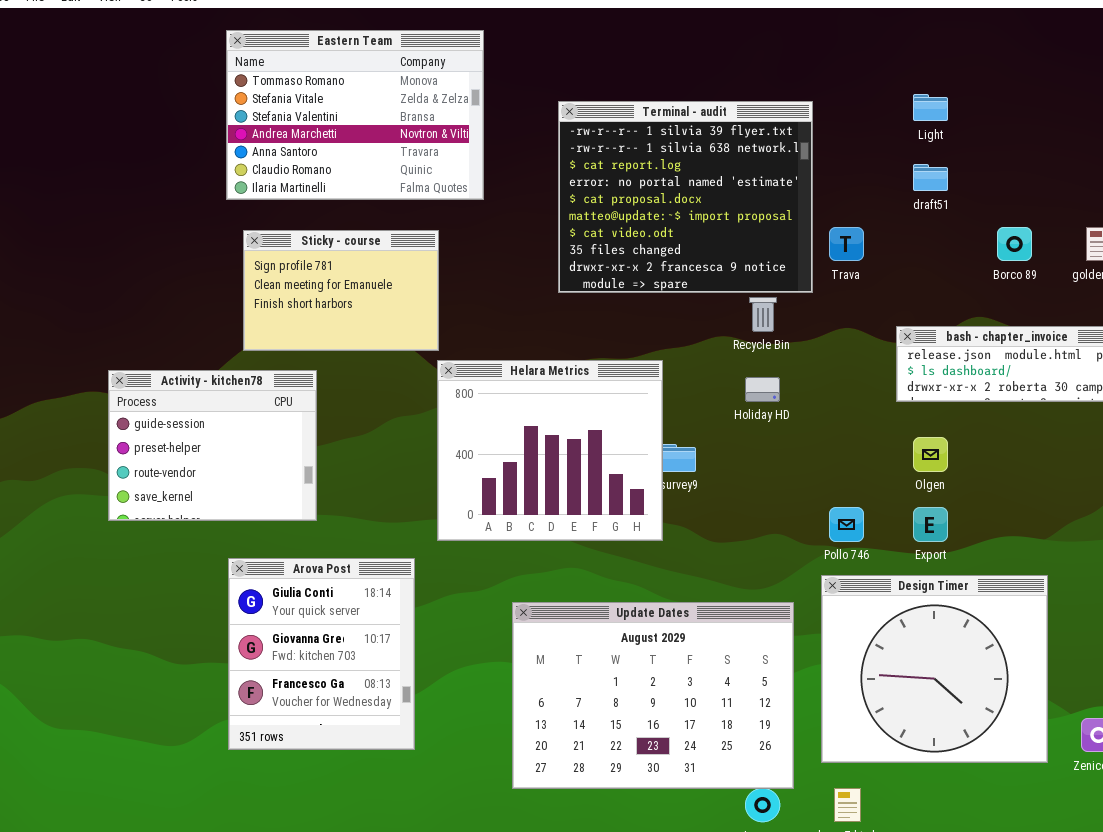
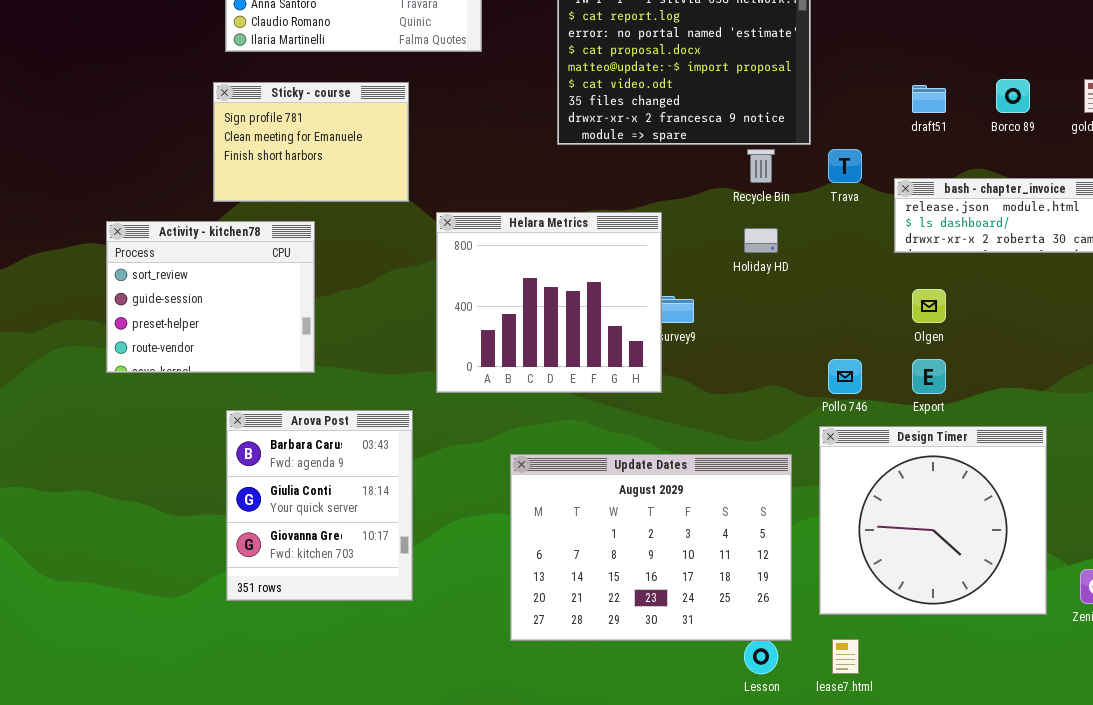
draft51: [913,164,948,191] -> [912,85,946,113], moved
Trava: [829,227,864,261] -> [828,149,862,183], moved
Sticky - course: [243,230,439,351] -> [213,82,409,202], moved
Activity - kitchen78: [108,370,317,521] -> [106,221,315,373], scrolled up 1 row
Arova Post: [228,558,415,750] -> [226,410,413,601], scrolled up 1 row

